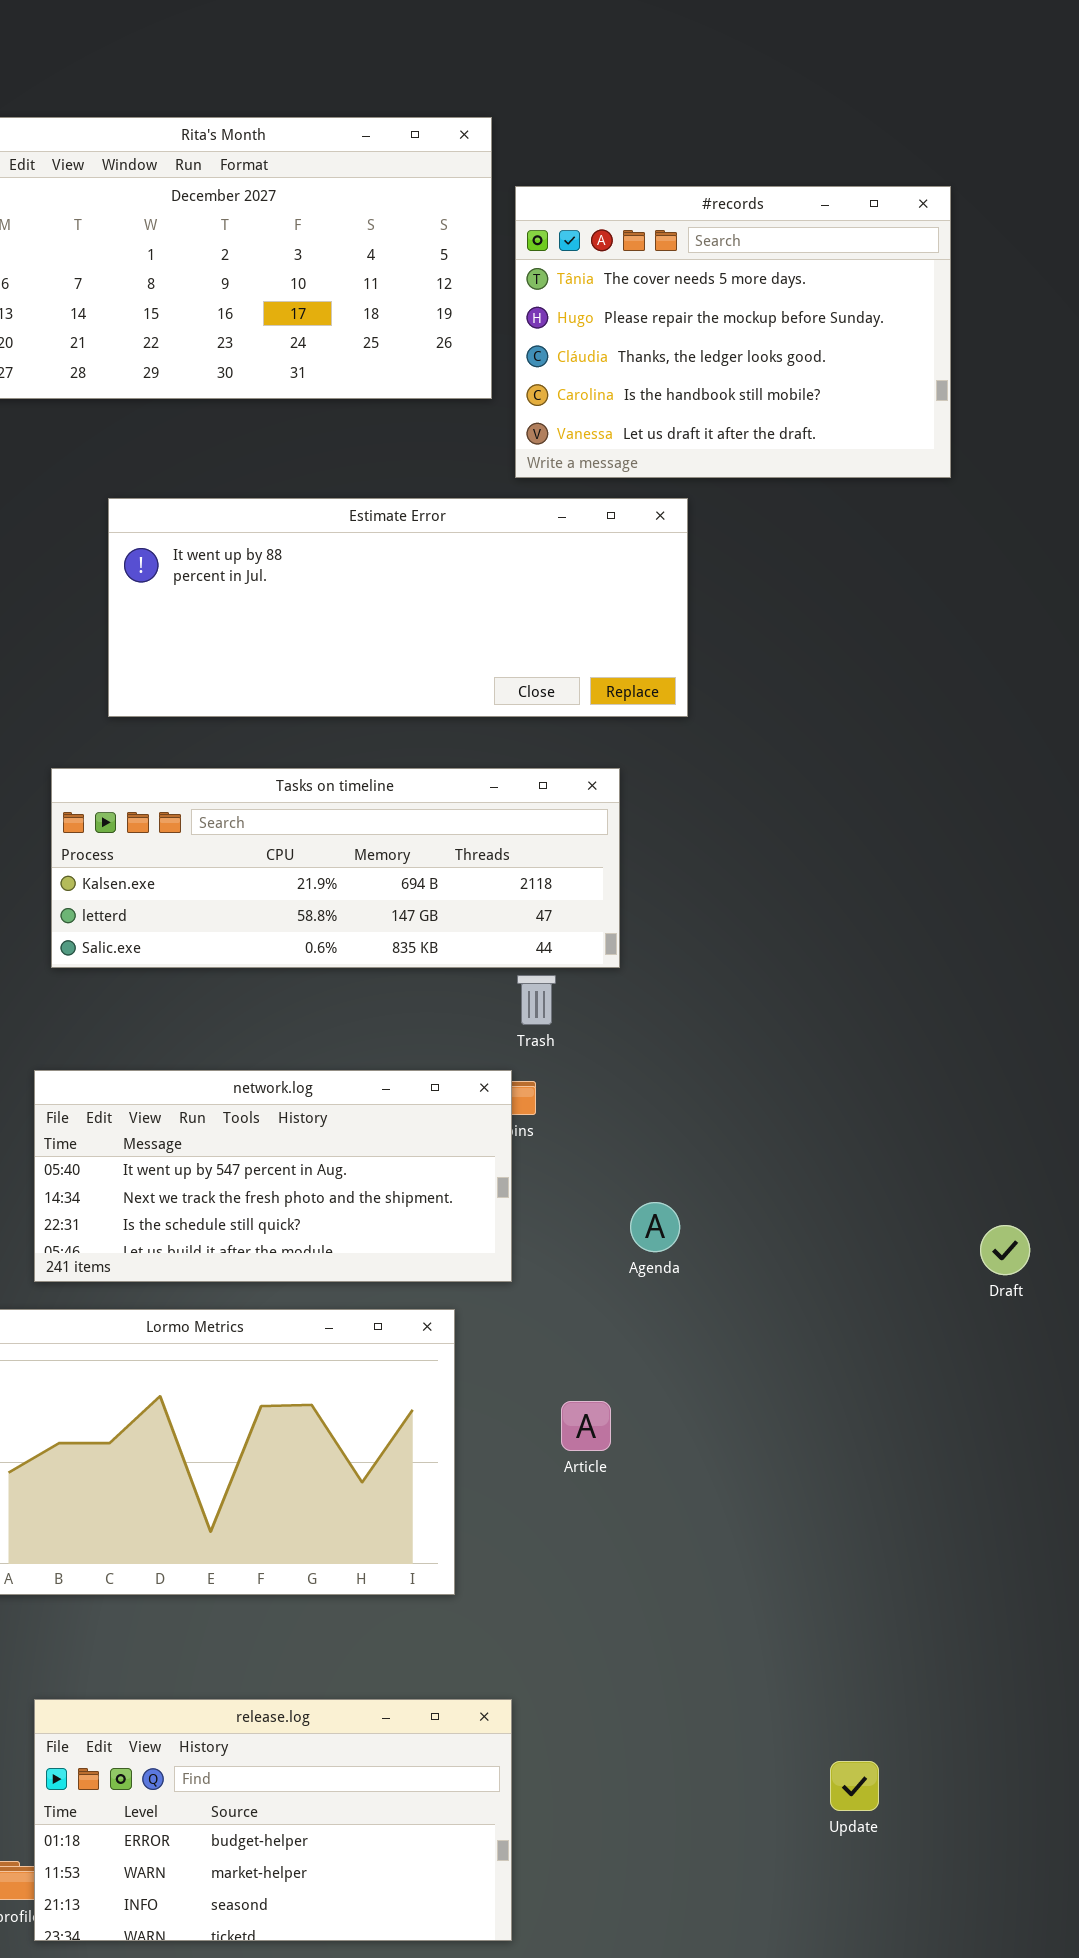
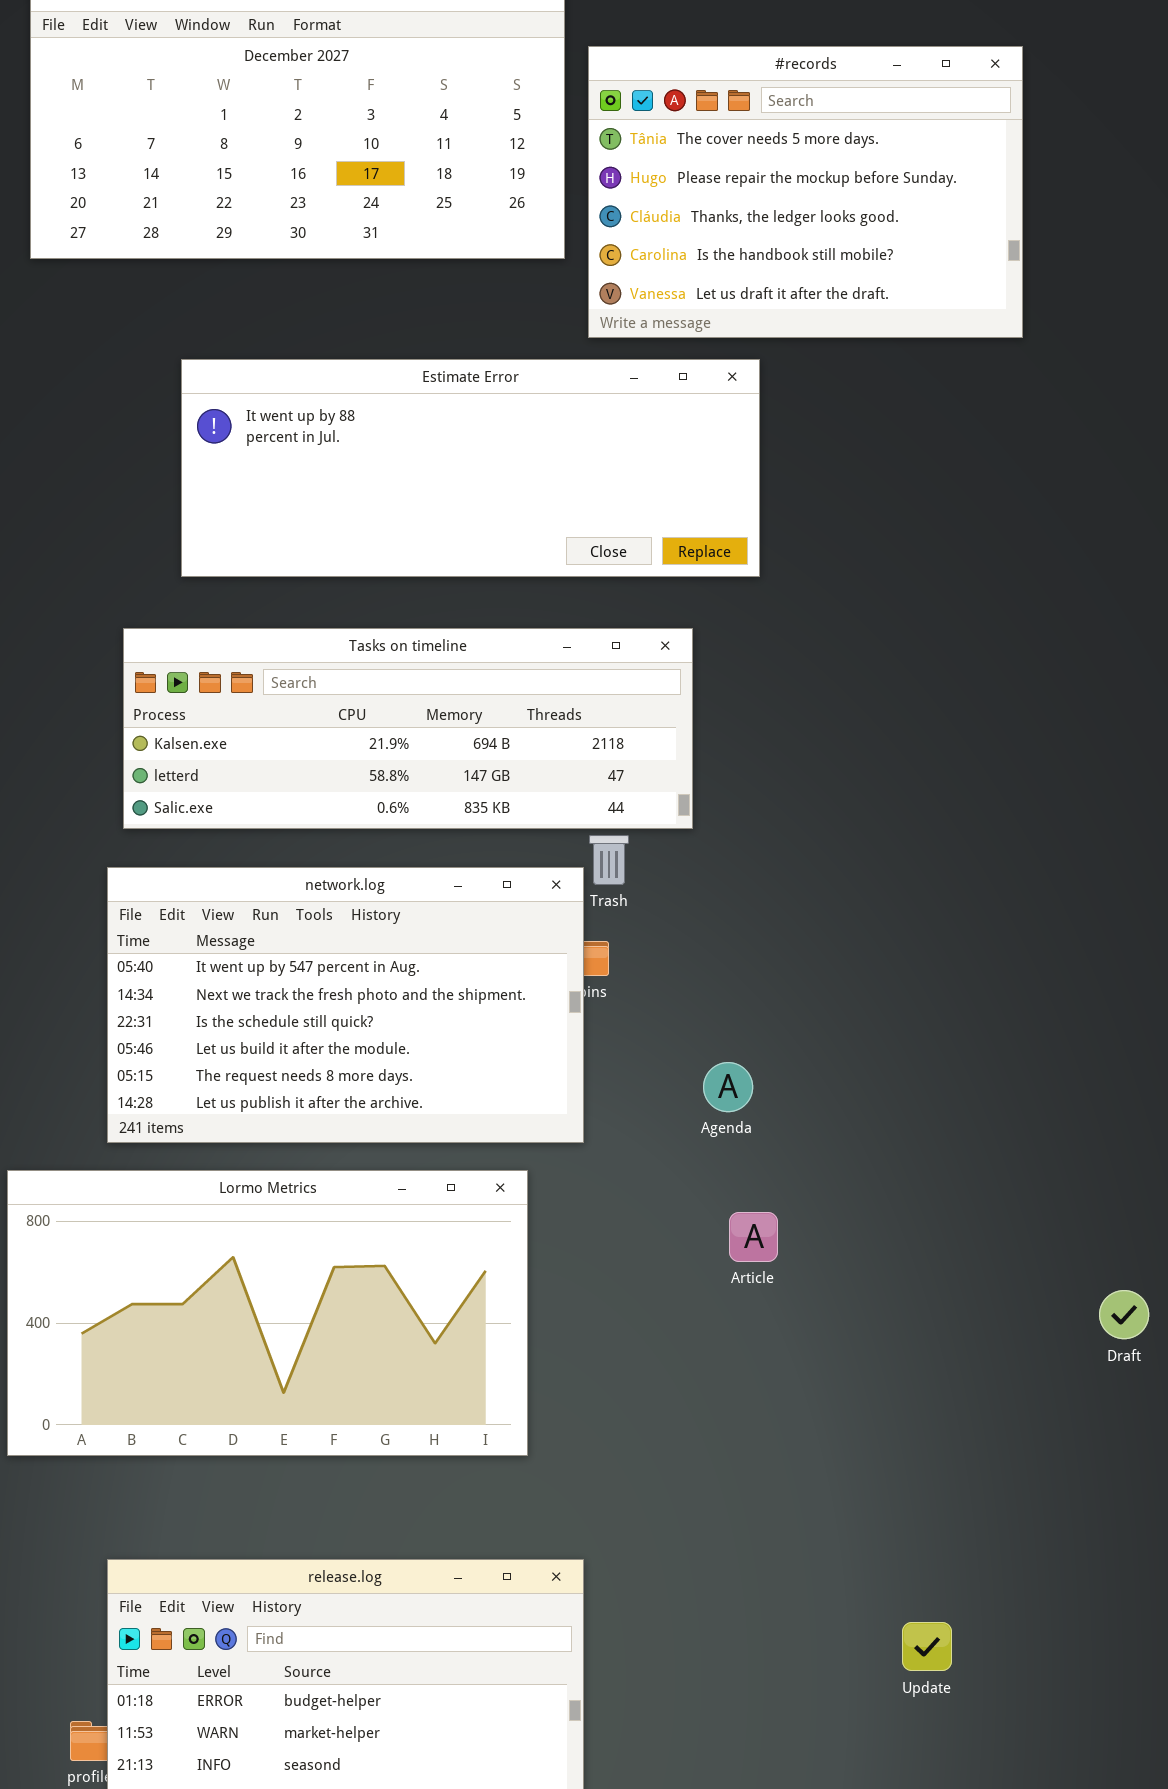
network.log: [34,1070,512,1282] -> [107,867,584,1143], resized
Draft: [980,1225,1030,1275] -> [1099,1290,1149,1339], moved
Article: [561,1401,611,1451] -> [729,1212,778,1262], moved

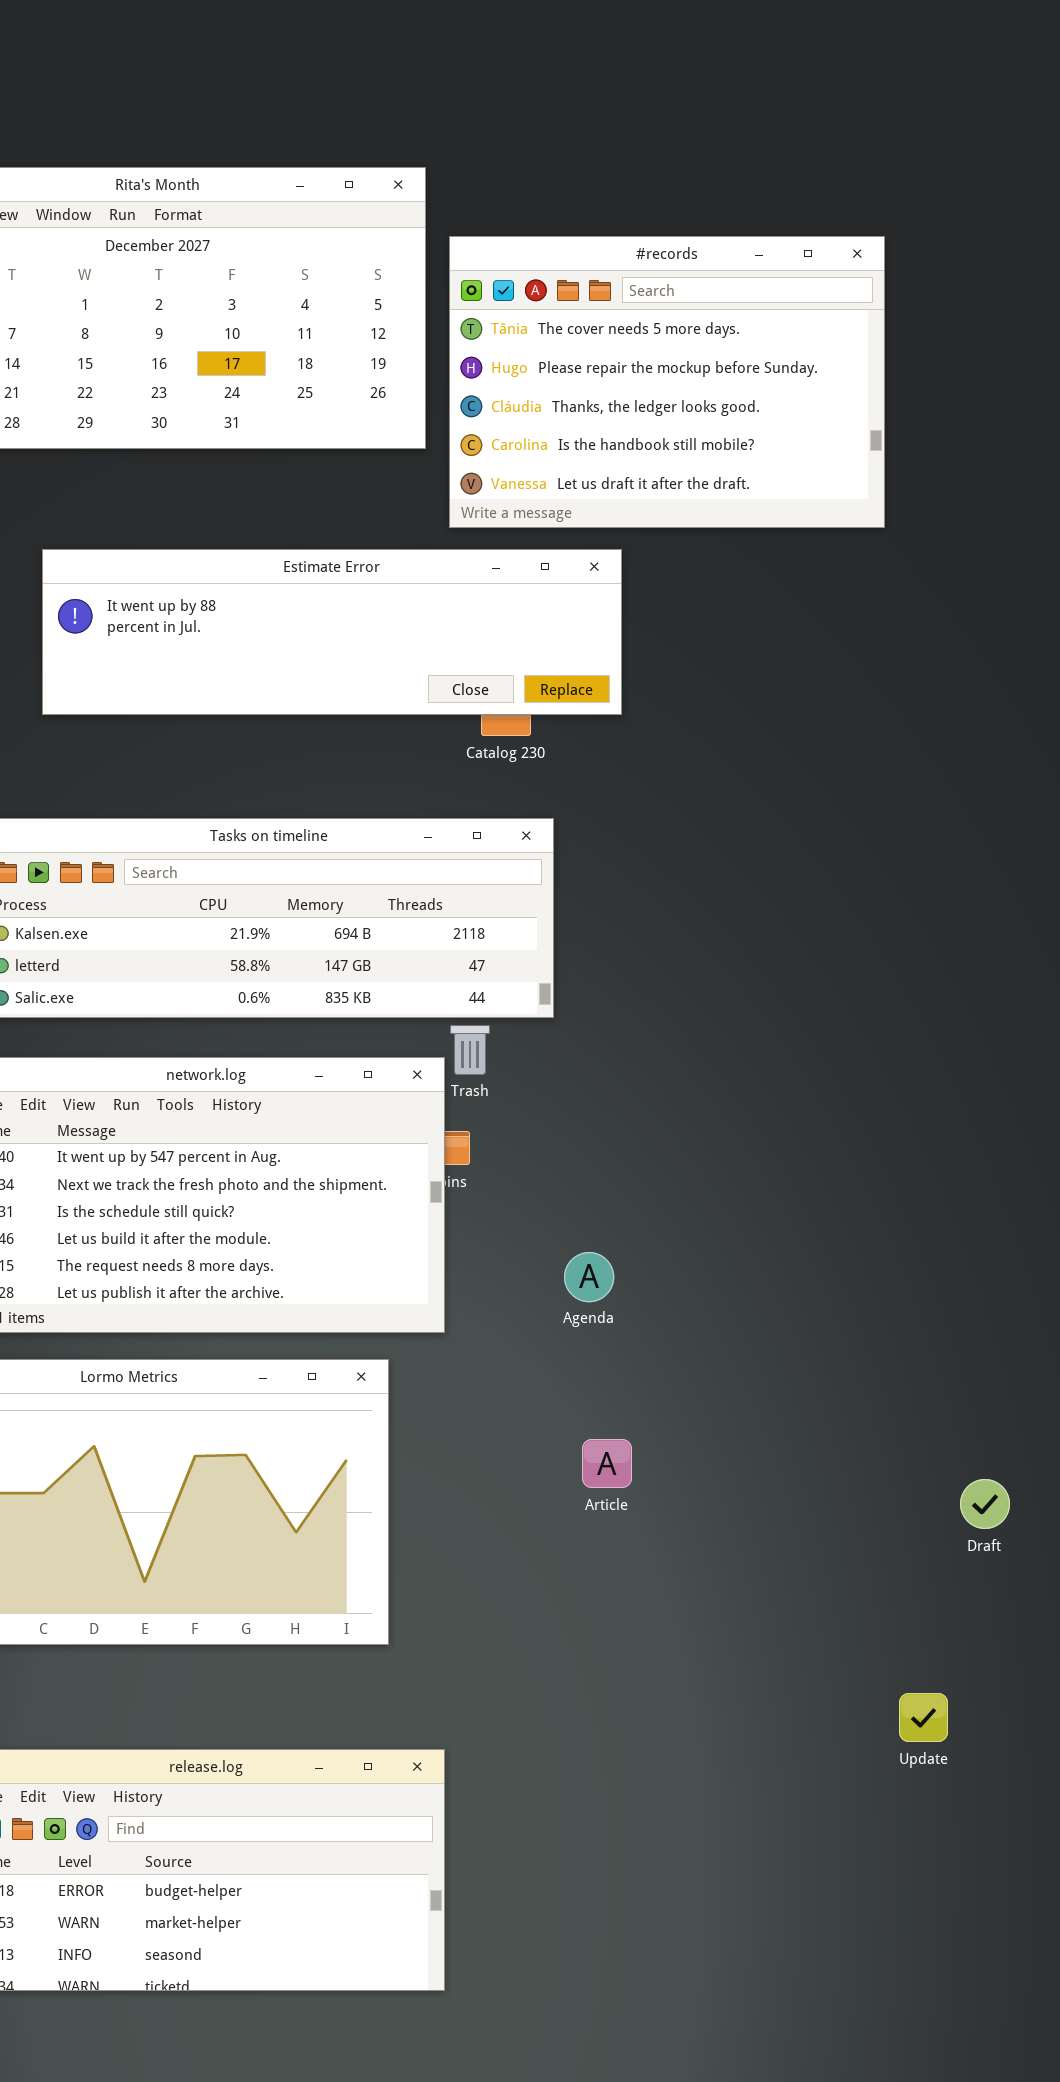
Estimate Error: [181,359,760,577] -> [42,549,622,715], resized
Article: [729,1212,778,1262] -> [582,1439,632,1488], moved
Update: [902,1622,952,1671] -> [899,1693,948,1742], moved

